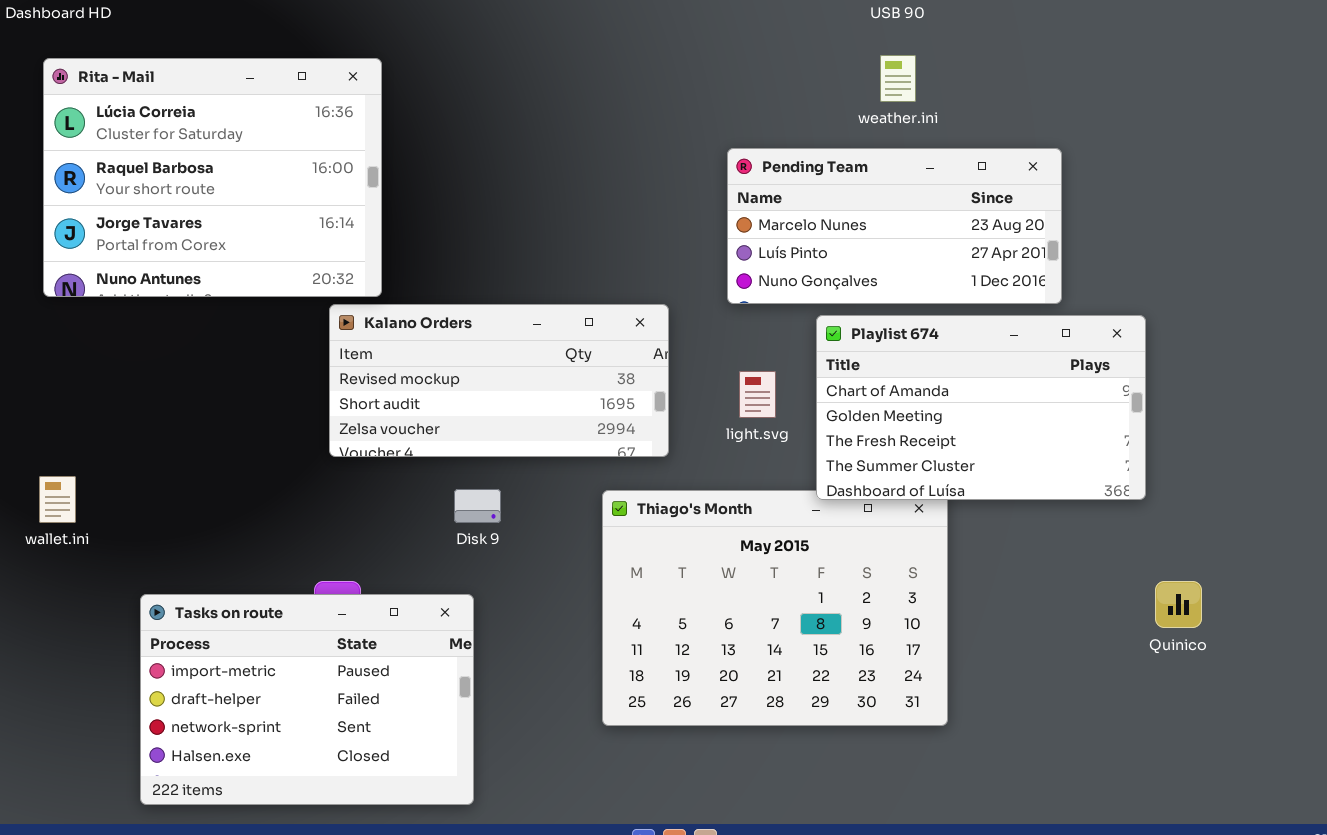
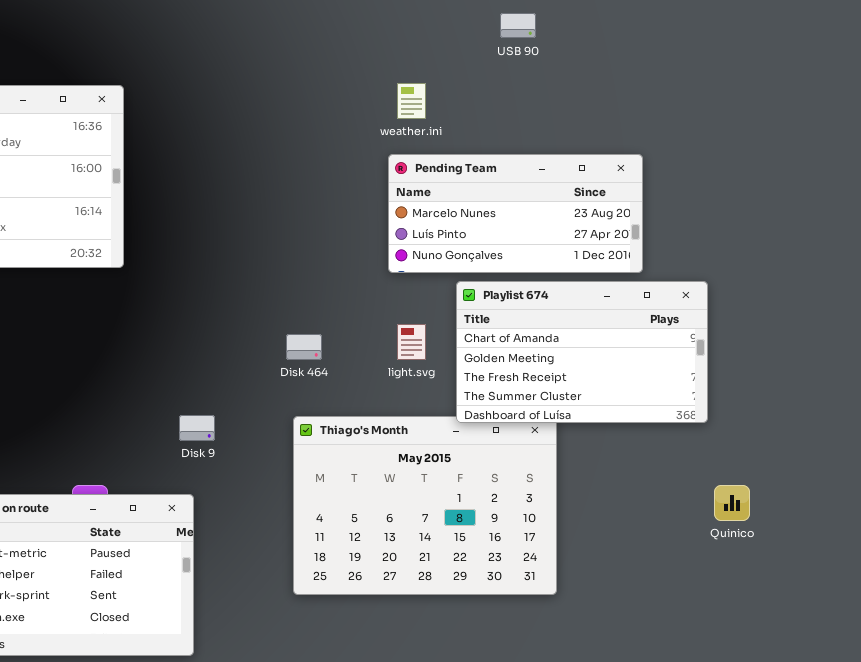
weather.ini: [880,55,916,102] -> [397,83,426,119], moved
Kalano Orders: [329,304,669,457] -> none, closed

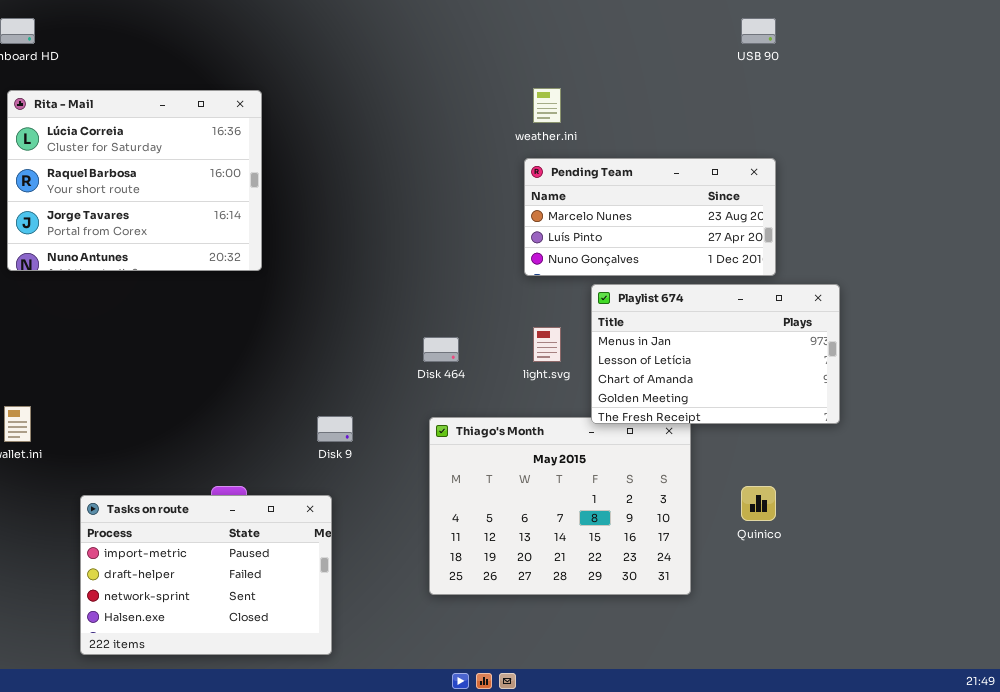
USB 90: [500,13,536,38] -> [741,18,776,44], moved
Playlist 674: [456,281,708,423] -> [591,284,840,424], scrolled up 2 rows
Quinico: [714,485,750,521] -> [741,486,776,521], moved

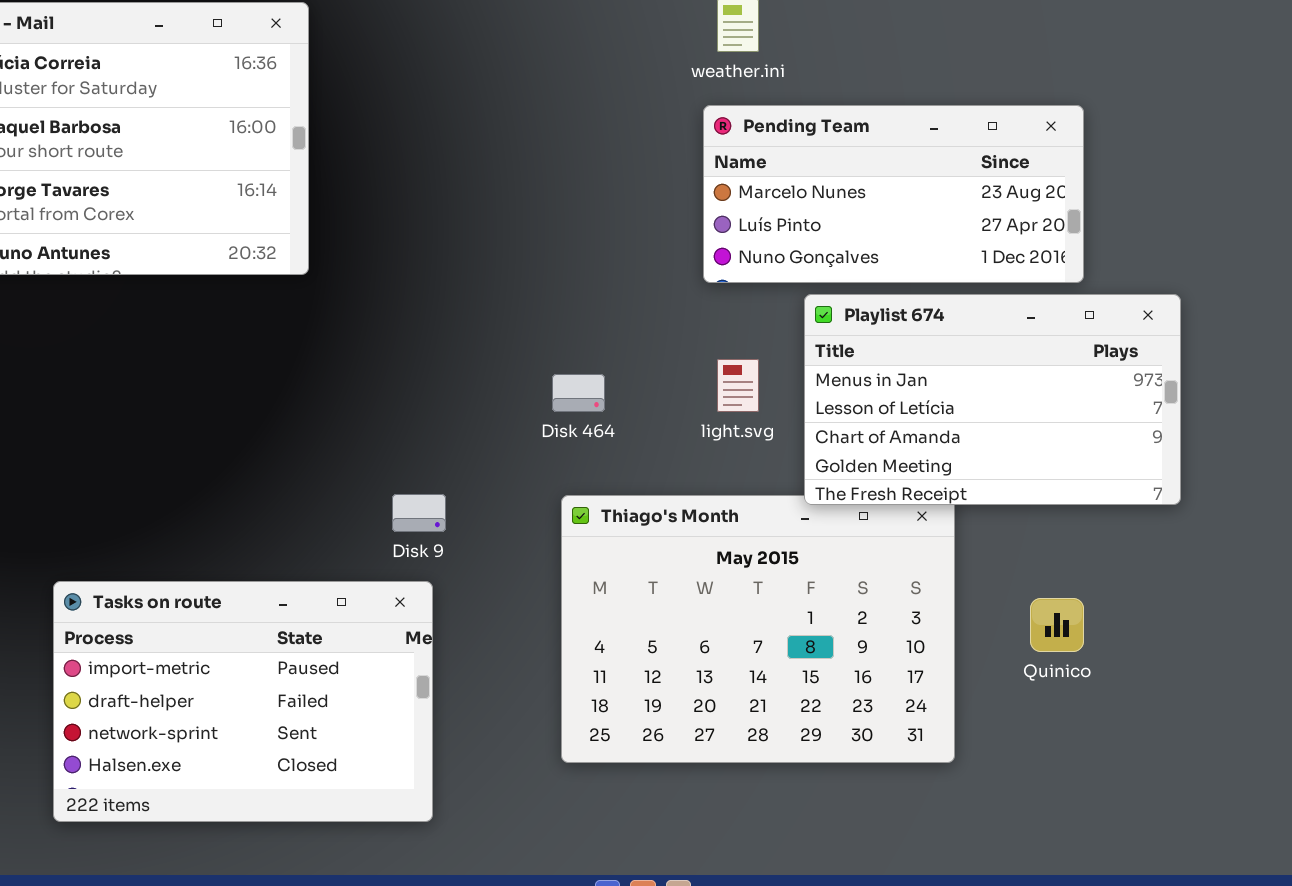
Tasks on route: [80,495,332,655] -> [53,581,433,822], moved

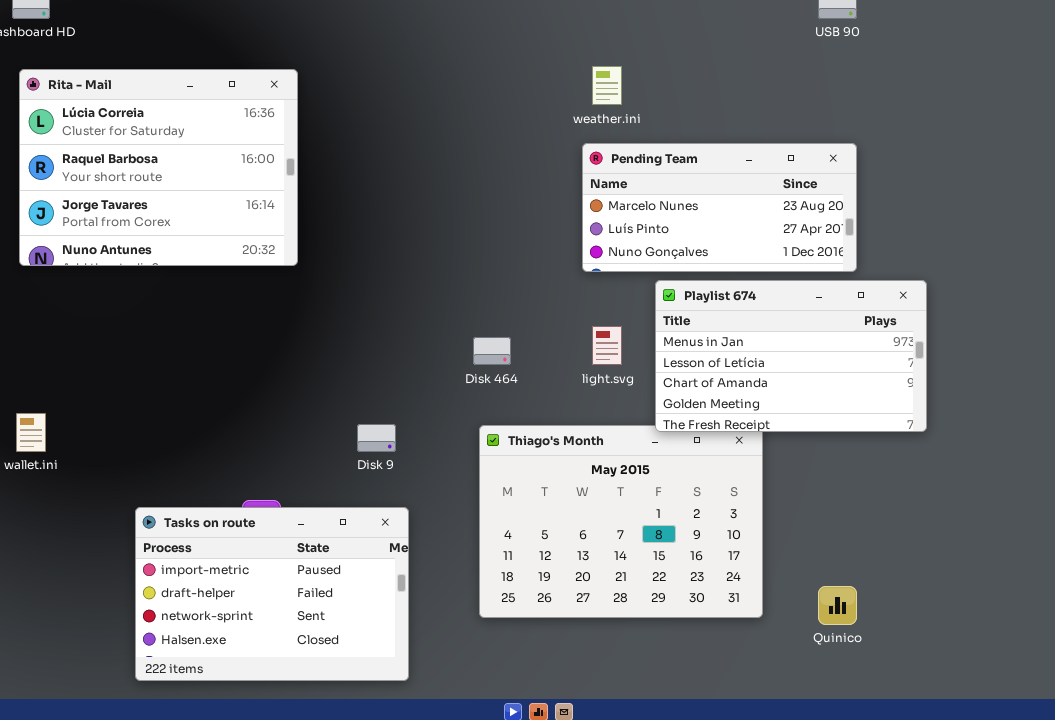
Tasks on route: [53,581,433,822] -> [135,507,409,681], moved
Quinico: [1030,598,1084,652] -> [818,586,857,625], moved

